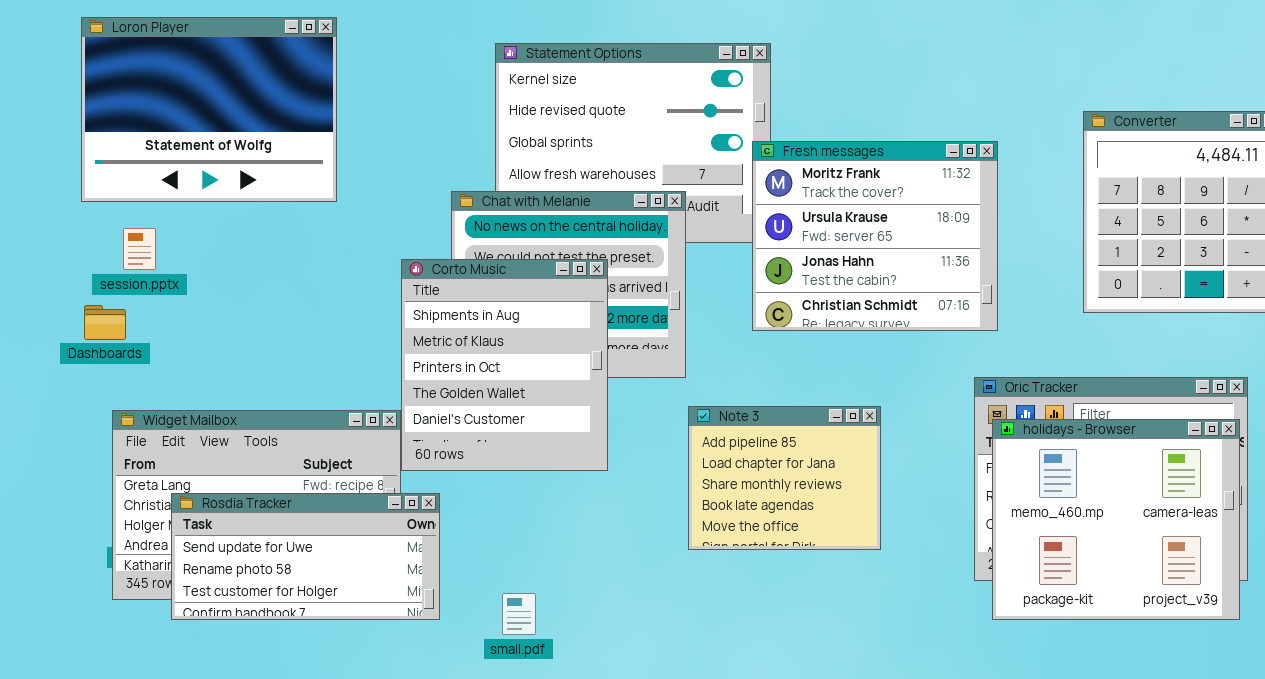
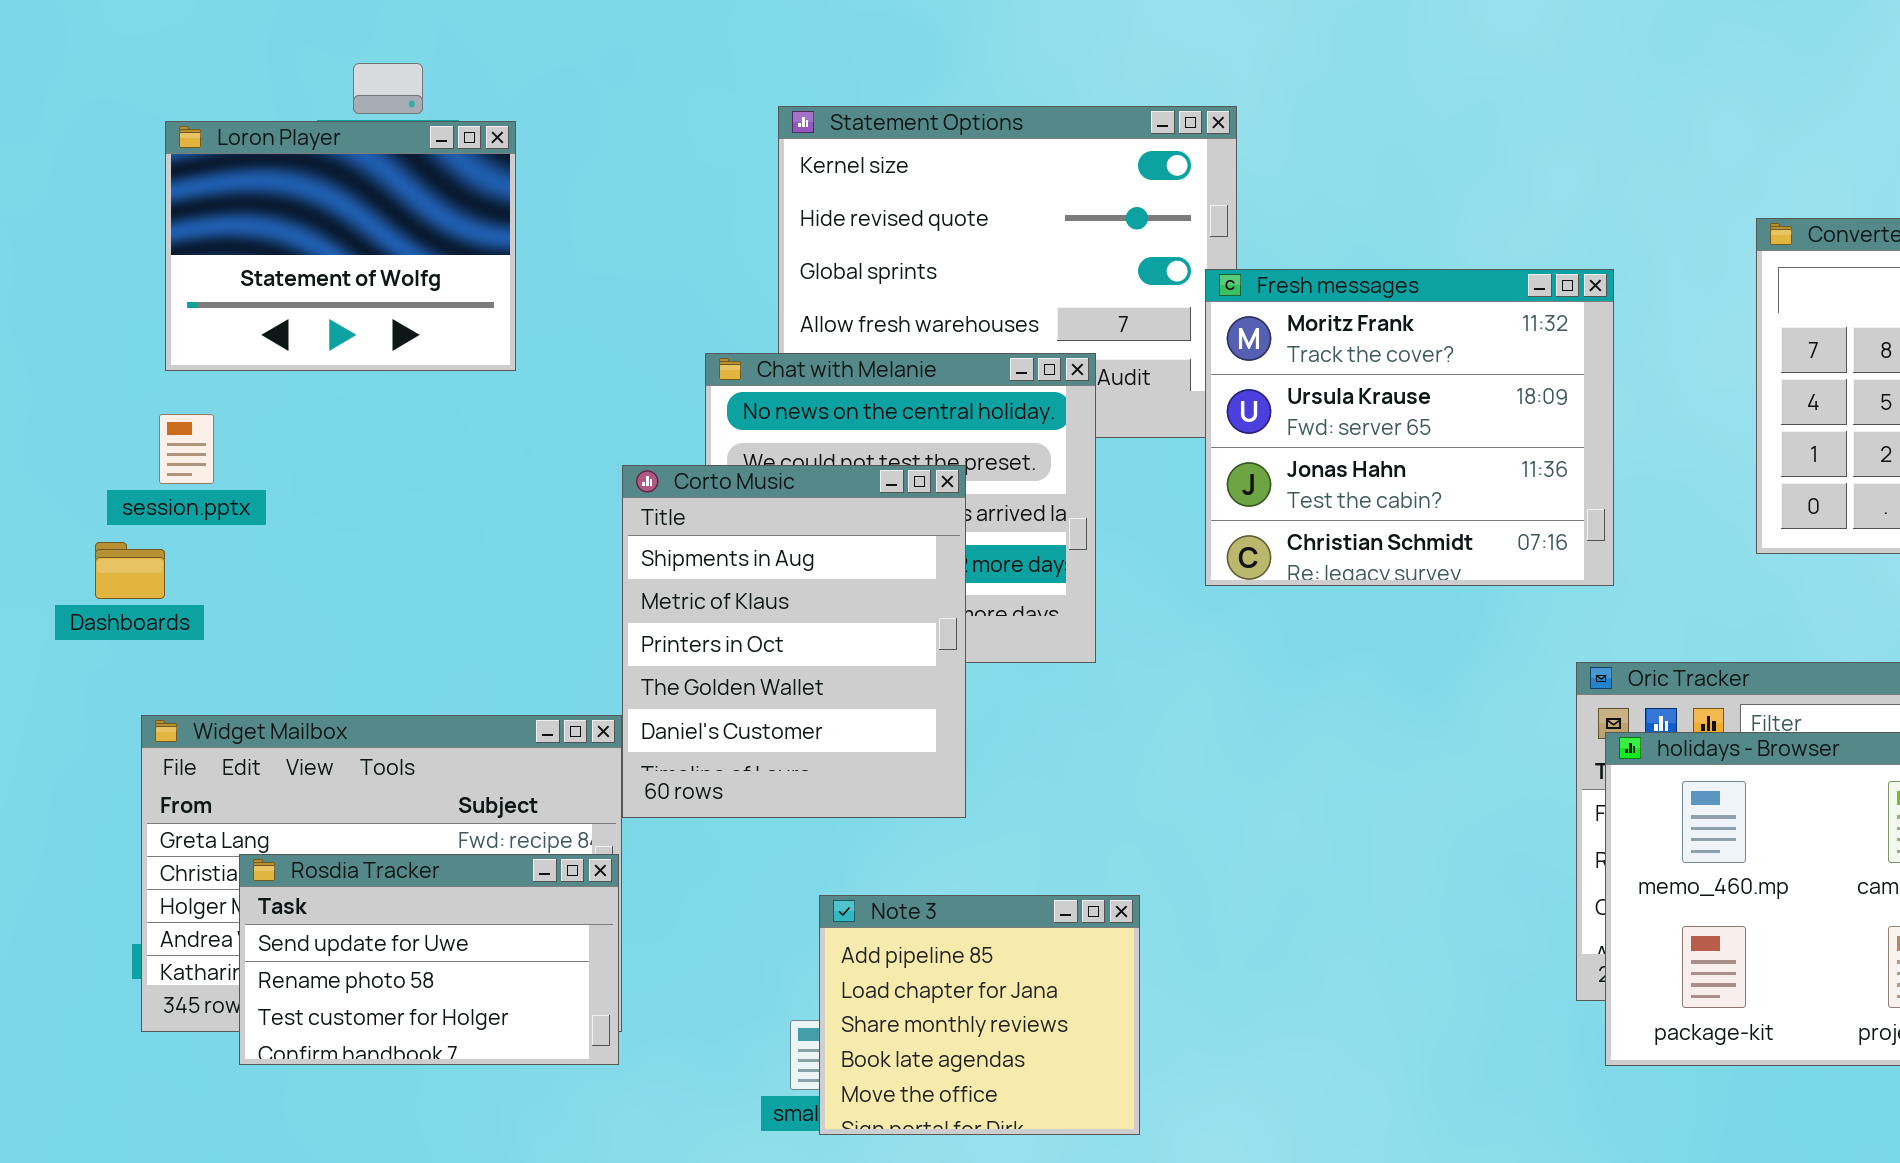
Loron Player: [81,17,337,202] -> [165,121,516,371], resized
Note 3: [688,406,881,550] -> [819,895,1140,1135], moved
Rosdia Tracker: [171,493,440,620] -> [239,854,619,1065], resized

